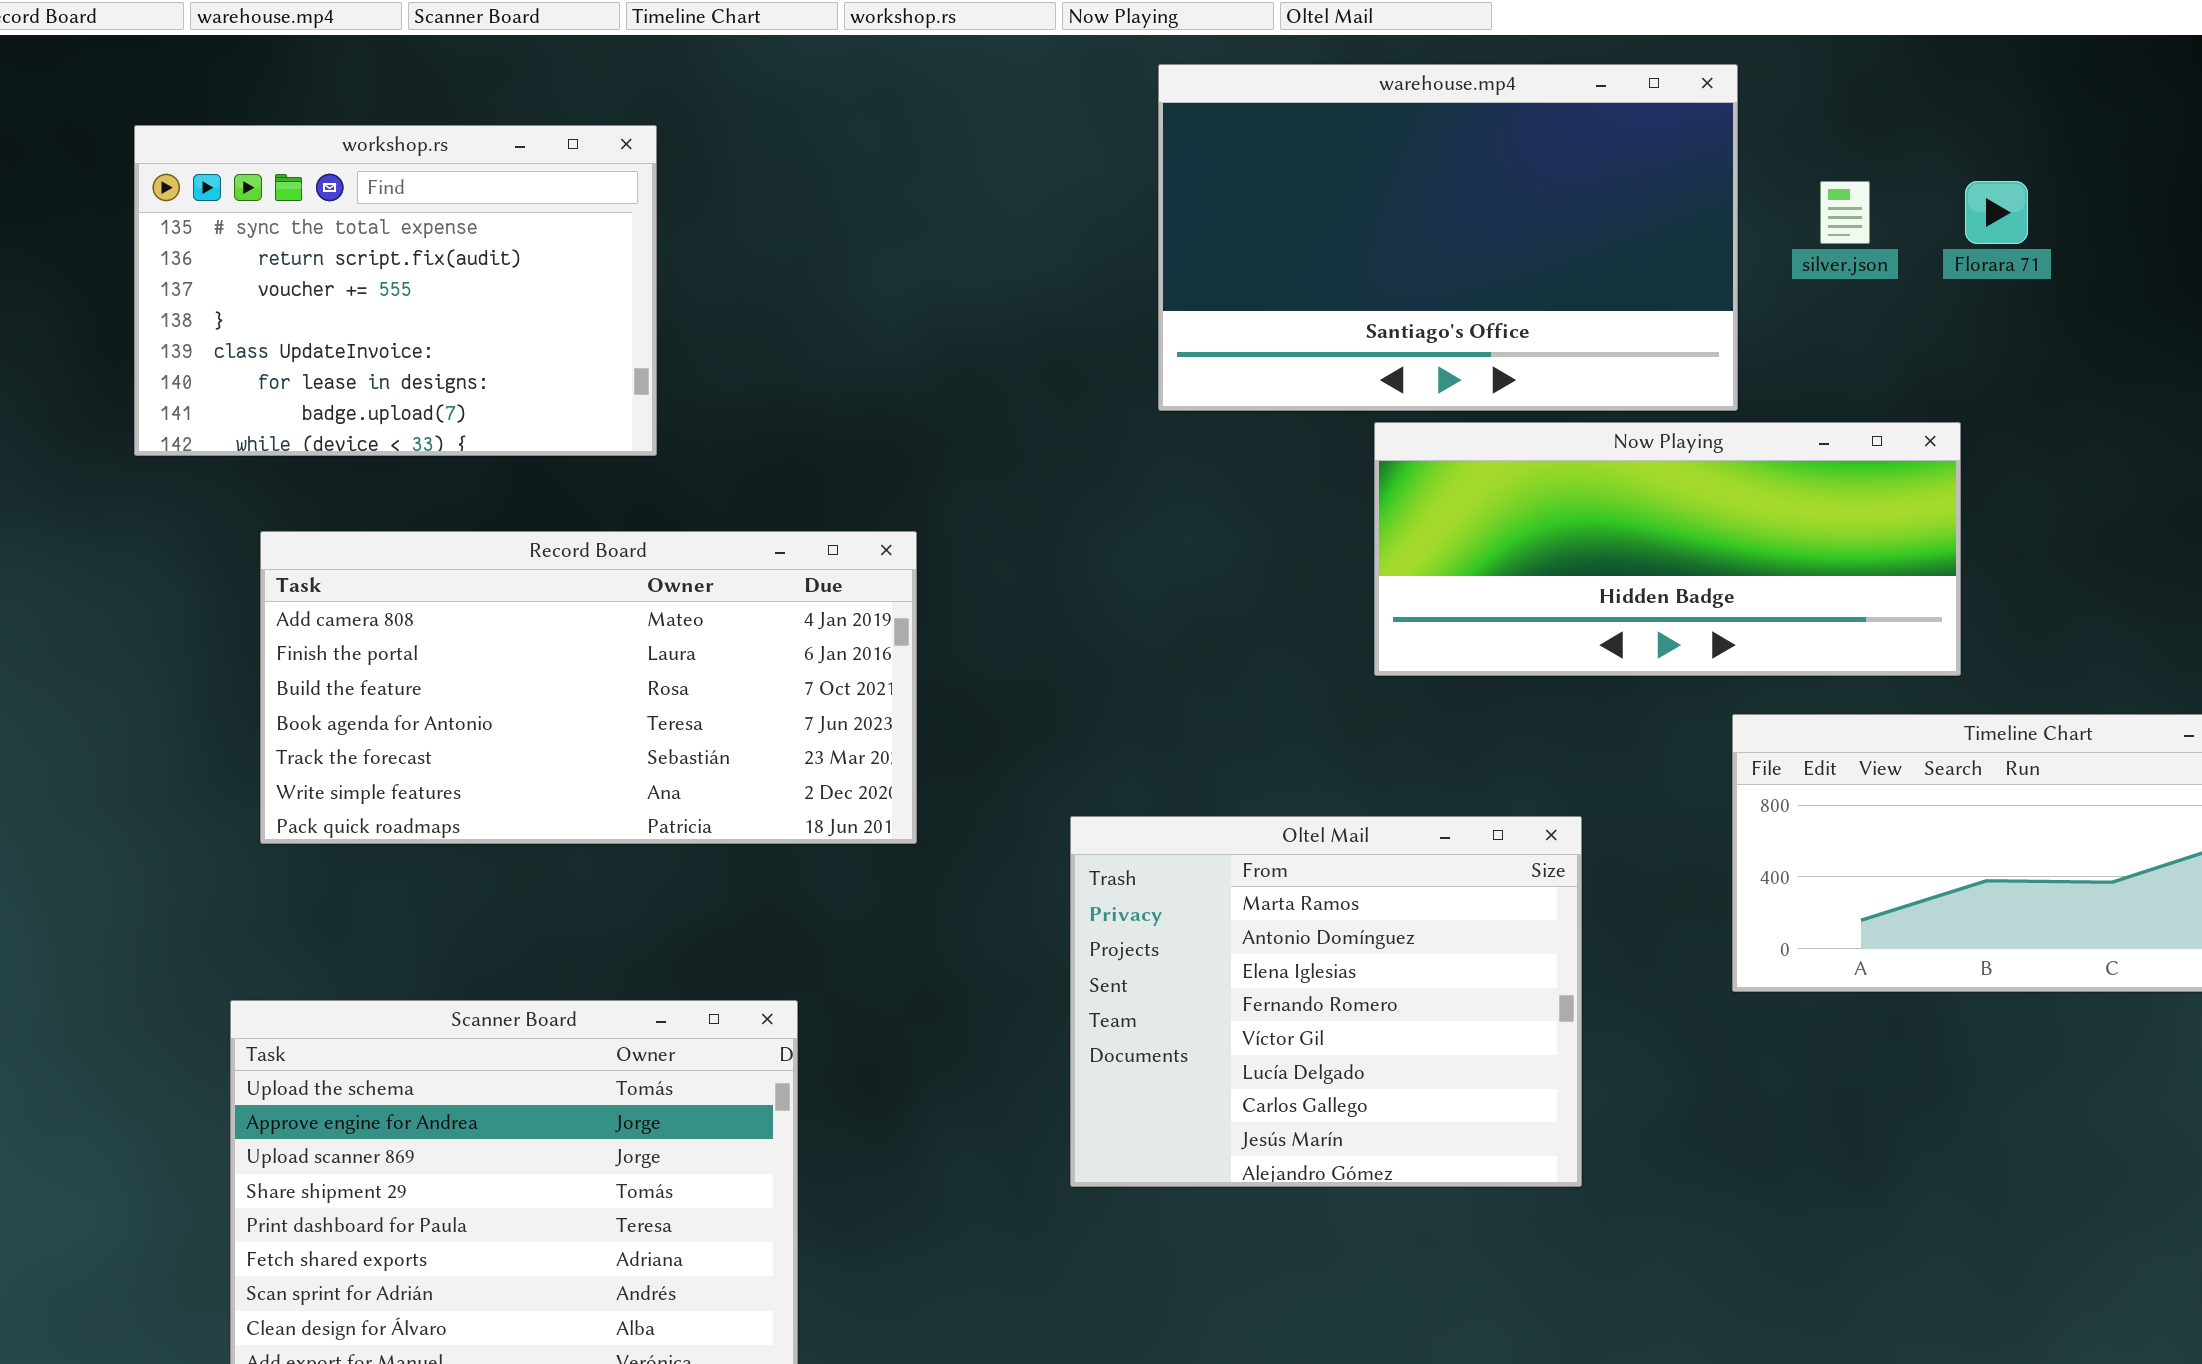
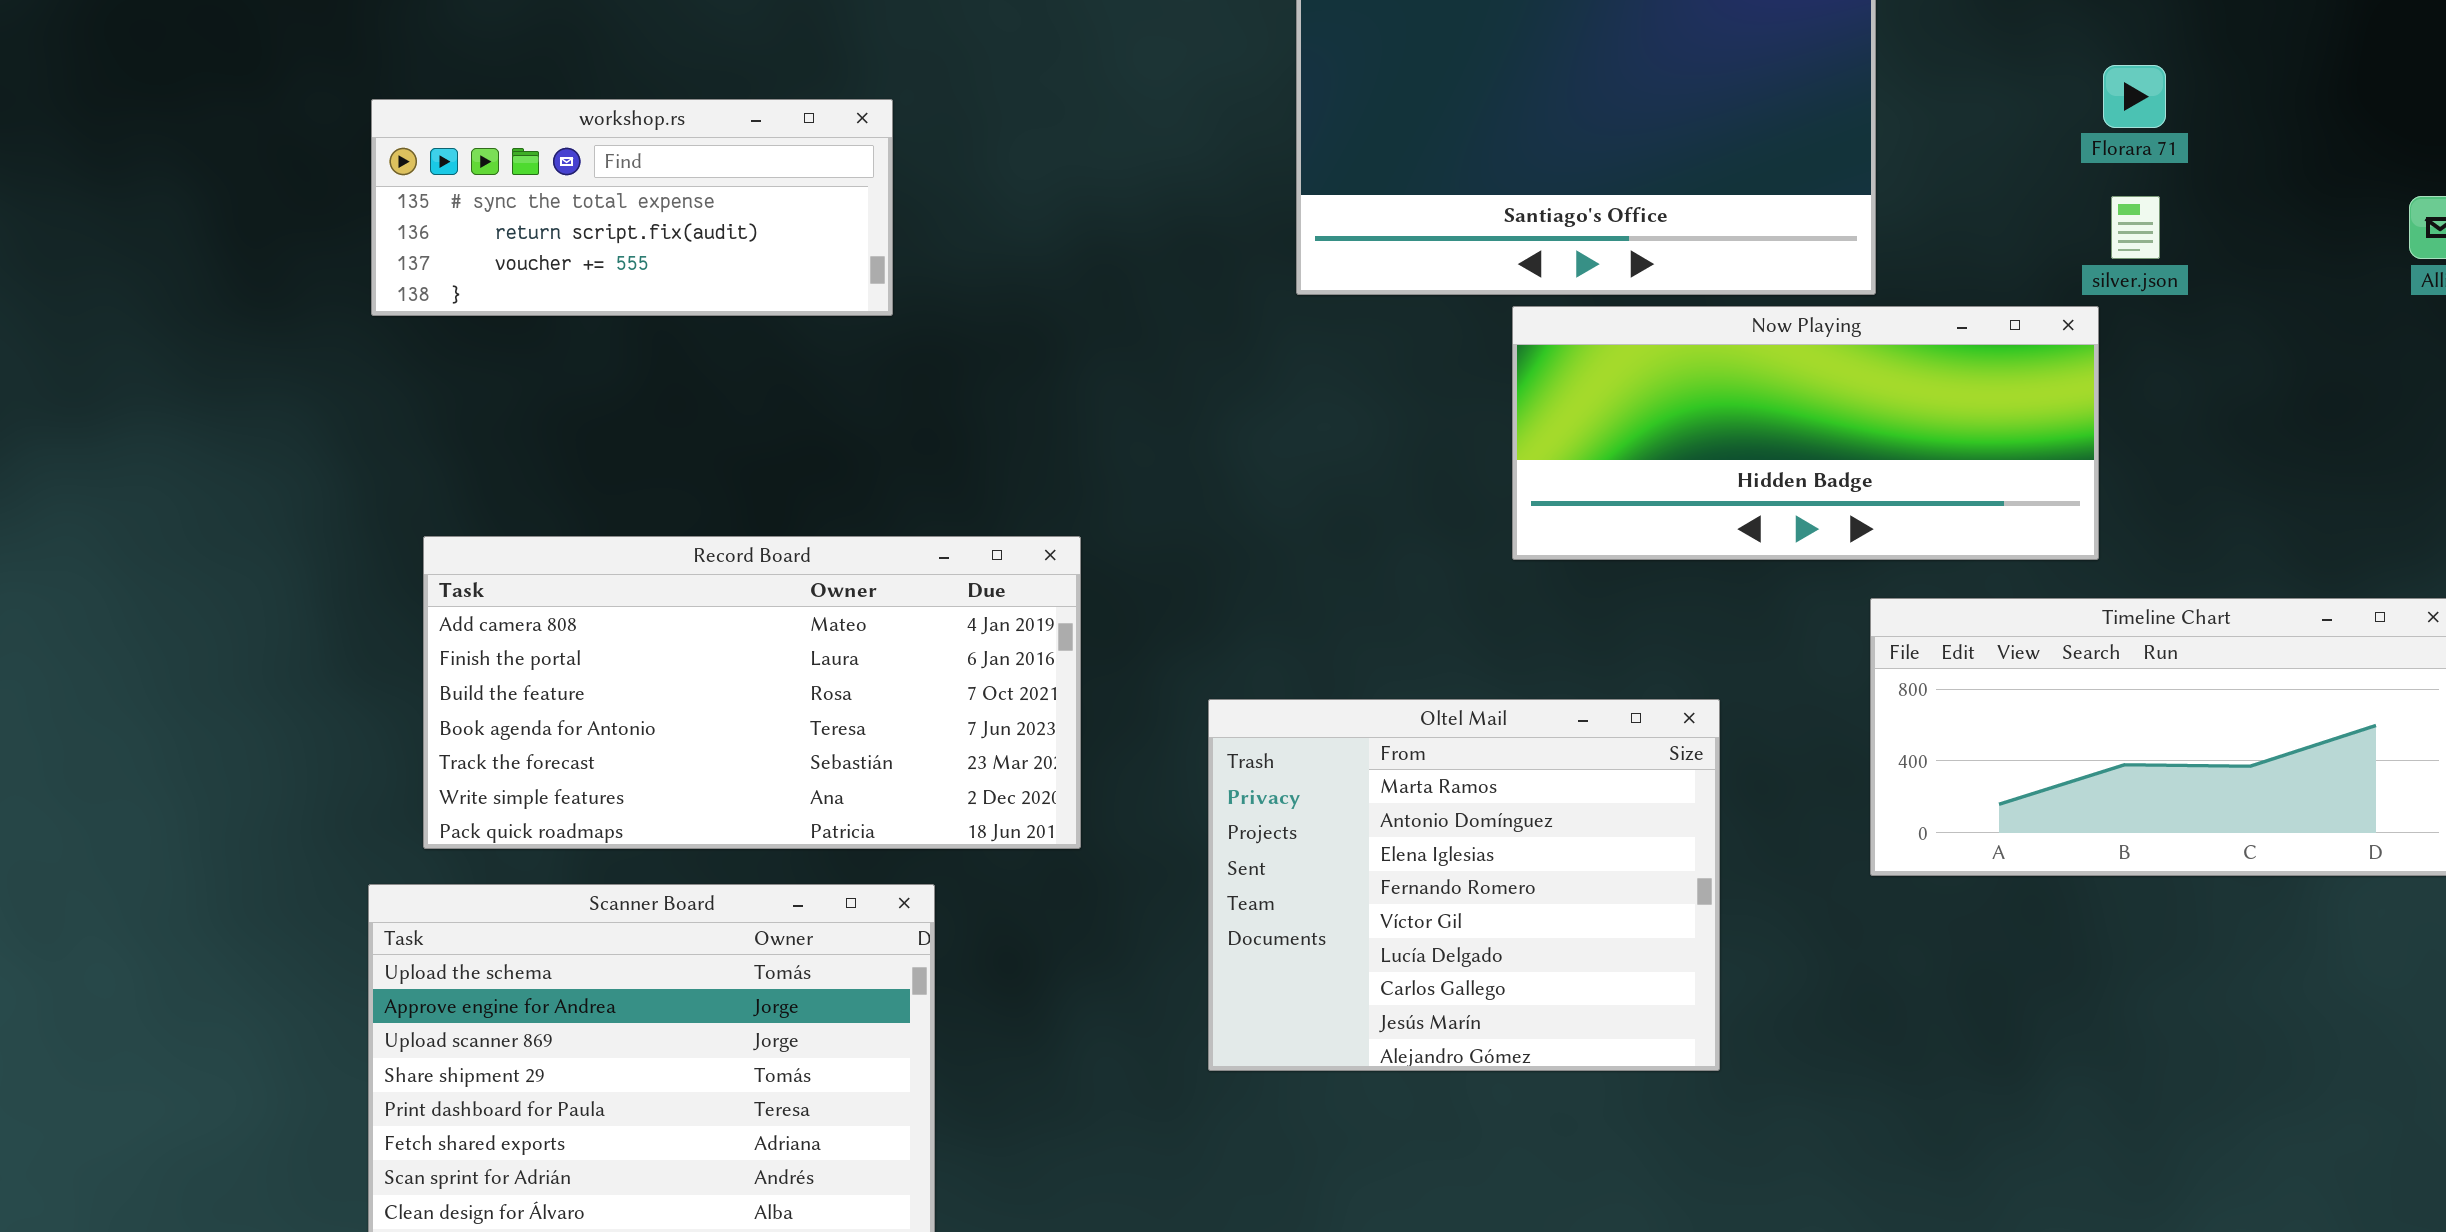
workshop.rs: [134,125,657,456] -> [371,99,893,316], moved, resized
silver.json: [1820,181,1870,244] -> [2111,196,2160,259], moved
Record Board: [260,531,917,844] -> [423,536,1081,849], moved

